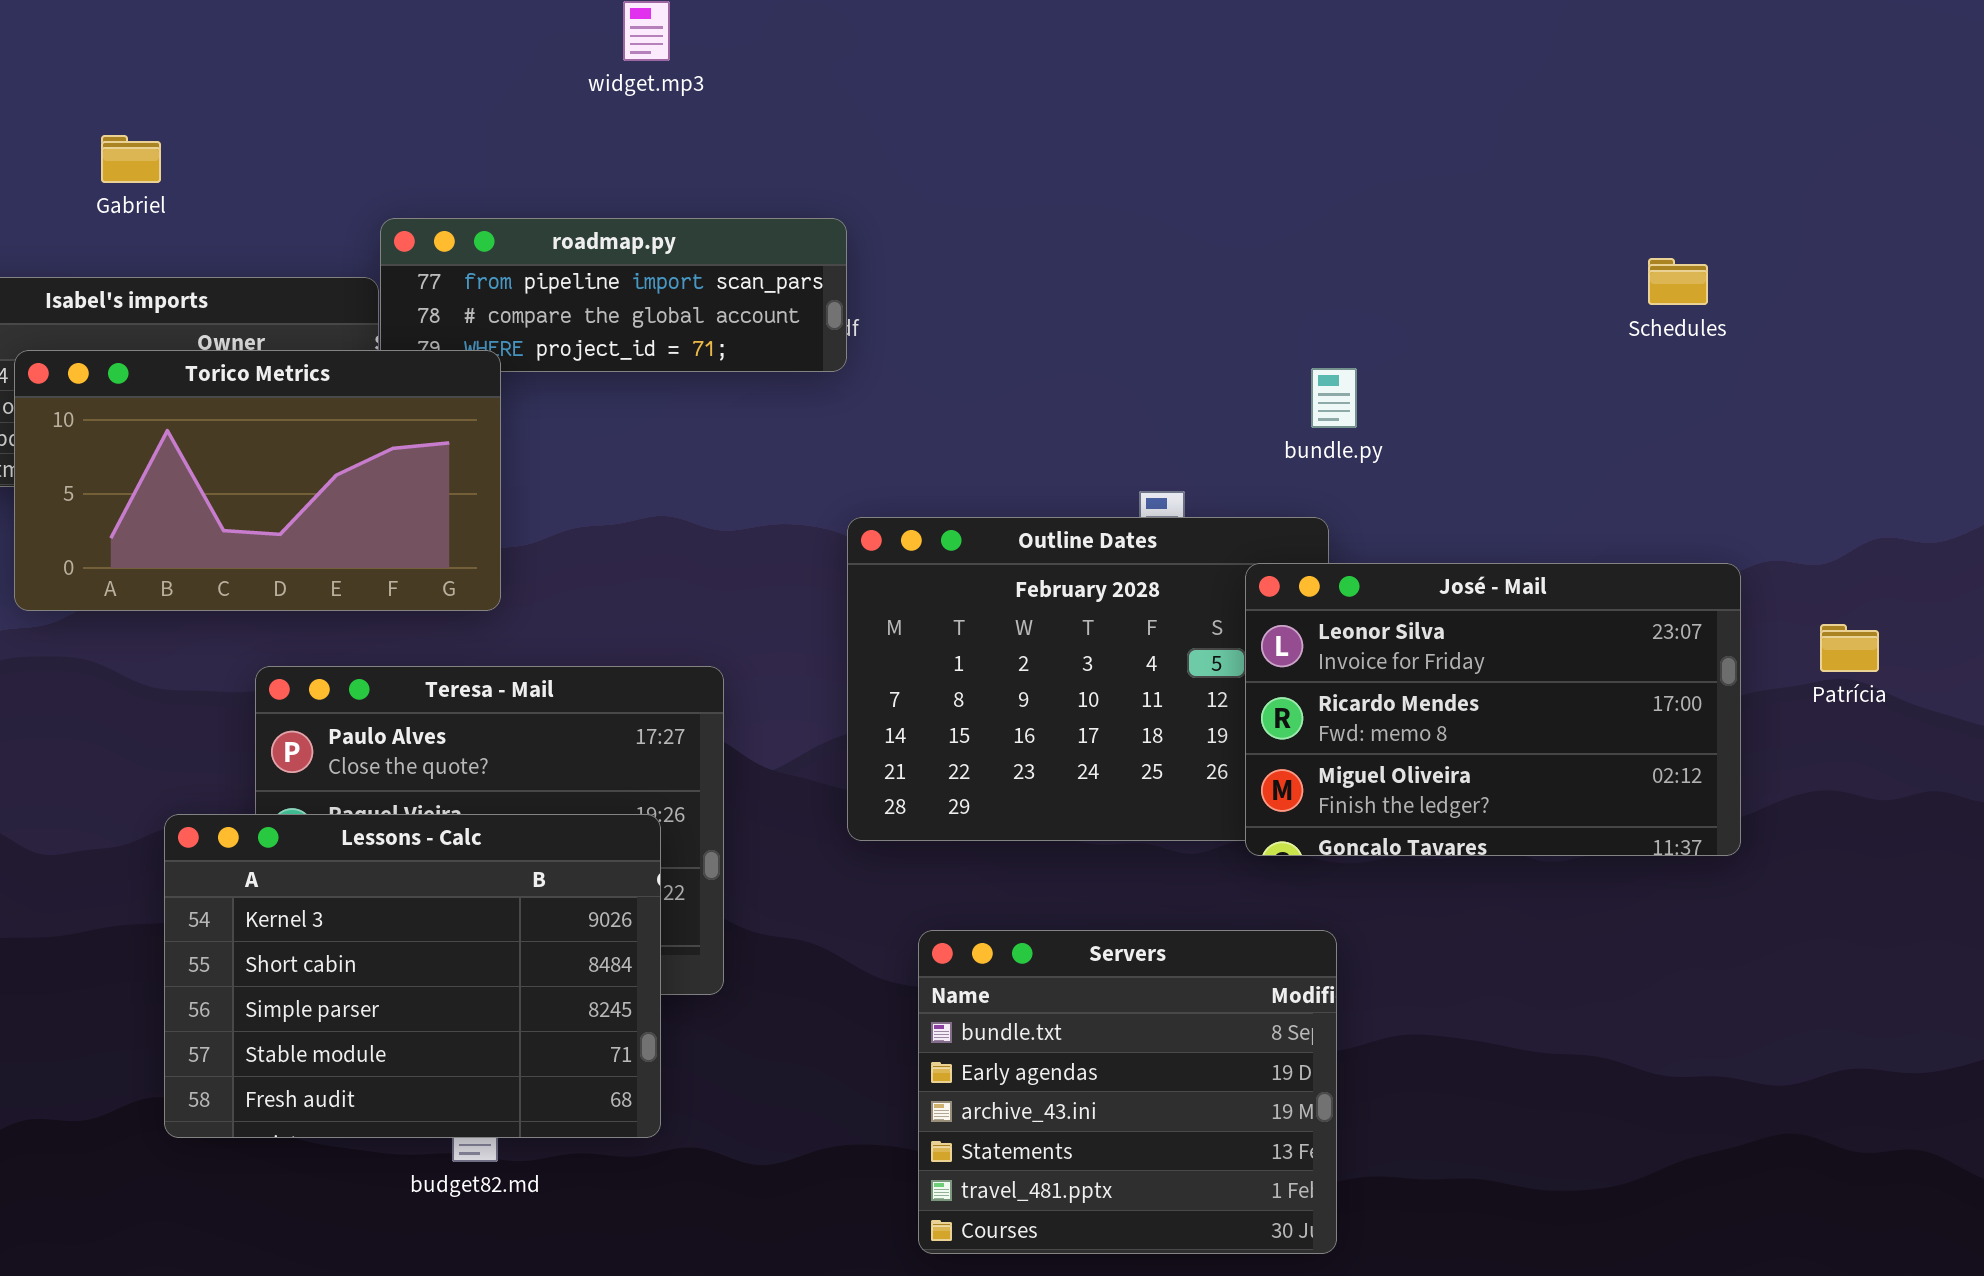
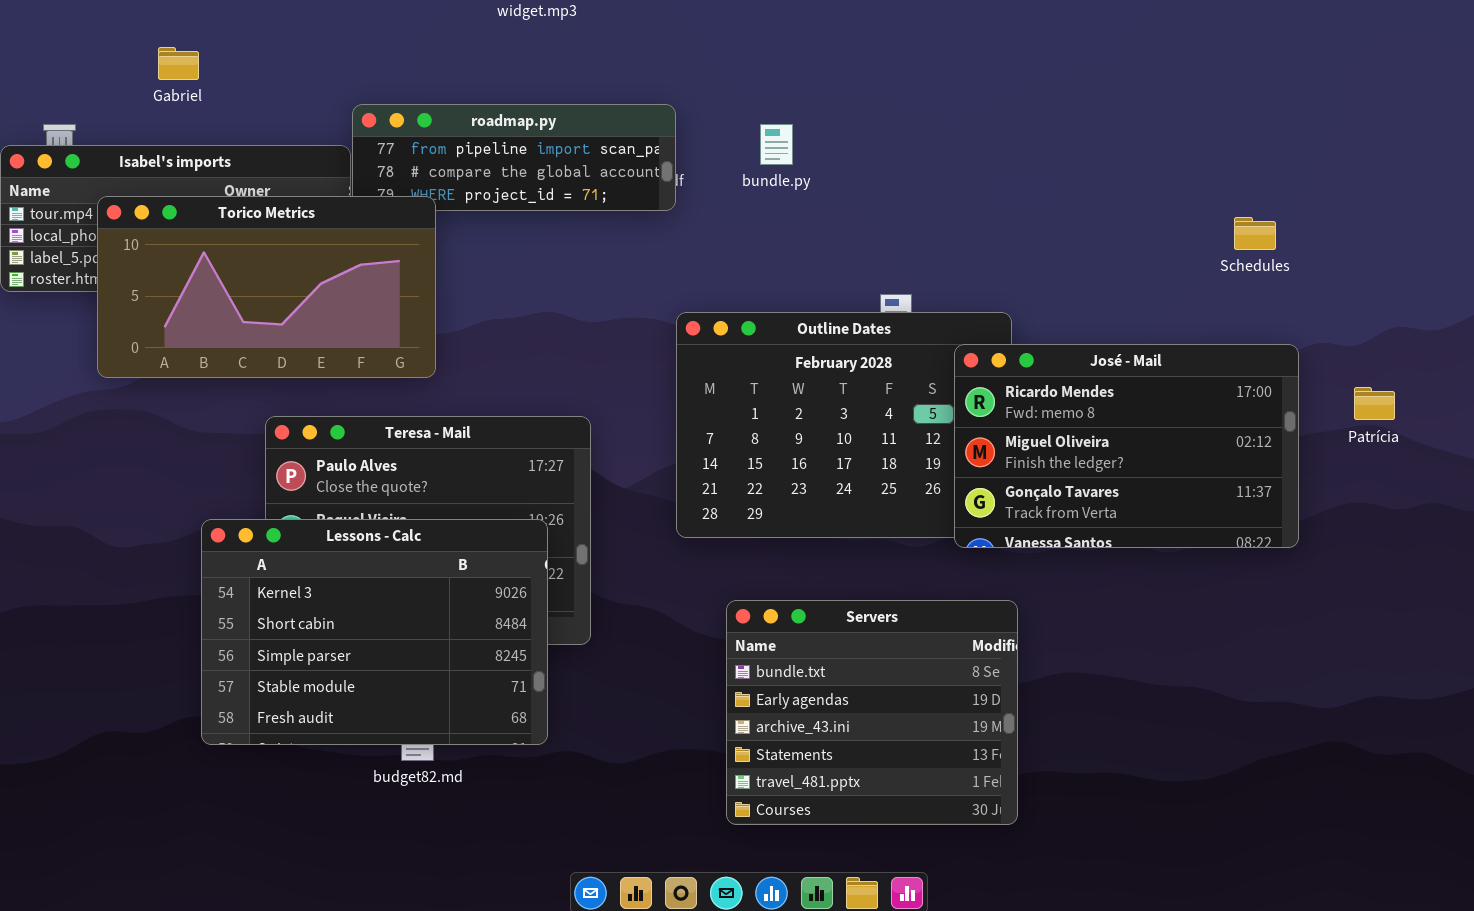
Schedules: [1648,258,1708,305] -> [1234,217,1276,250], moved
bundle.py: [1311,368,1357,428] -> [760,124,793,165], moved
José - Mail: [1245,563,1741,856] -> [954,344,1299,548], scrolled down 1 row

